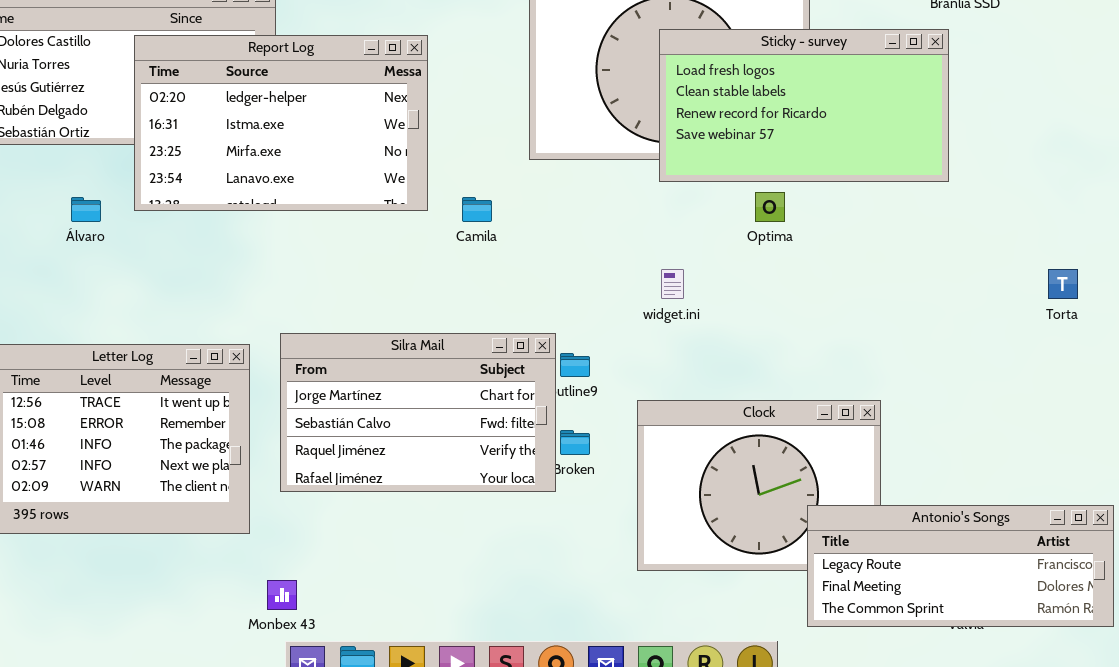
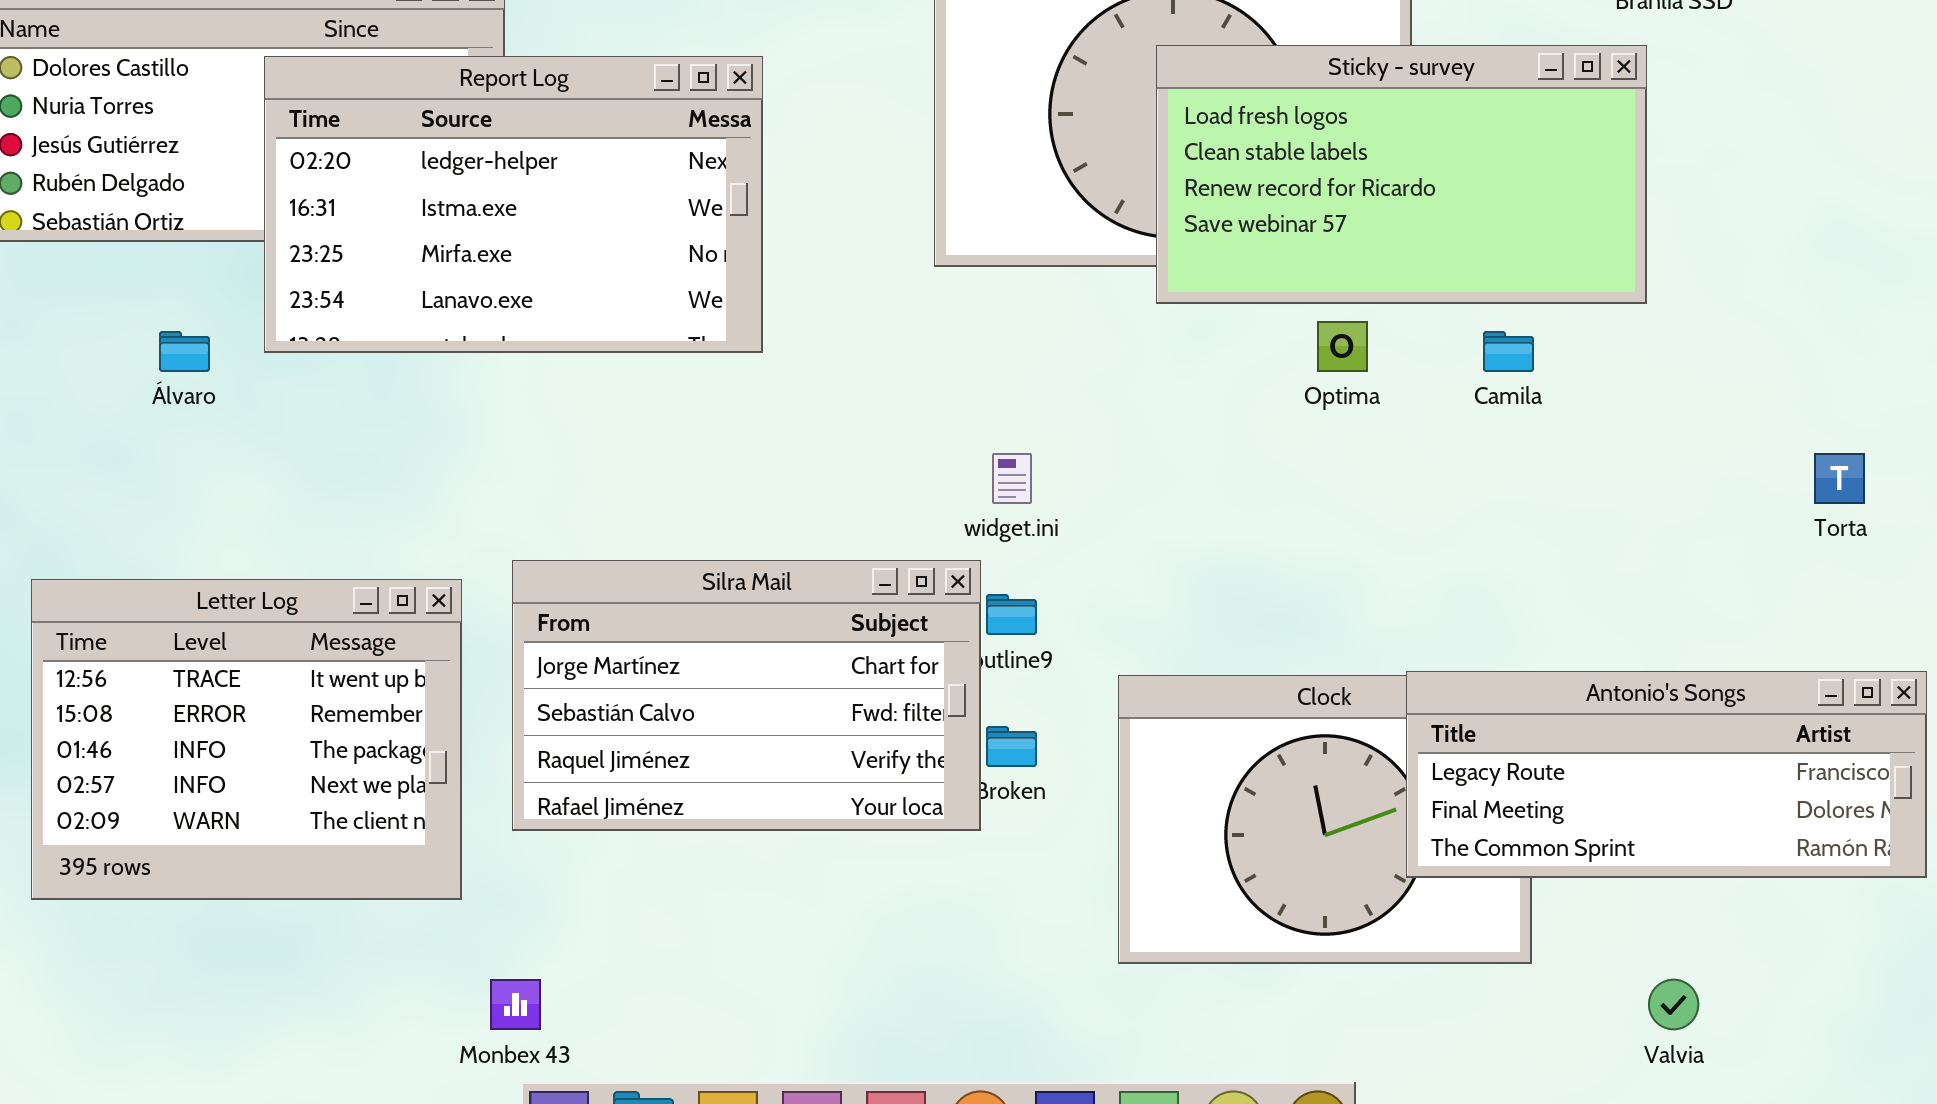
Camila: [462,197,492,222] -> [1483,331,1534,372], moved
widget.ini: [661,269,684,299] -> [992,453,1032,504], moved
Antonio's Songs: [807,505,1114,627] -> [1406,671,1927,878], moved

